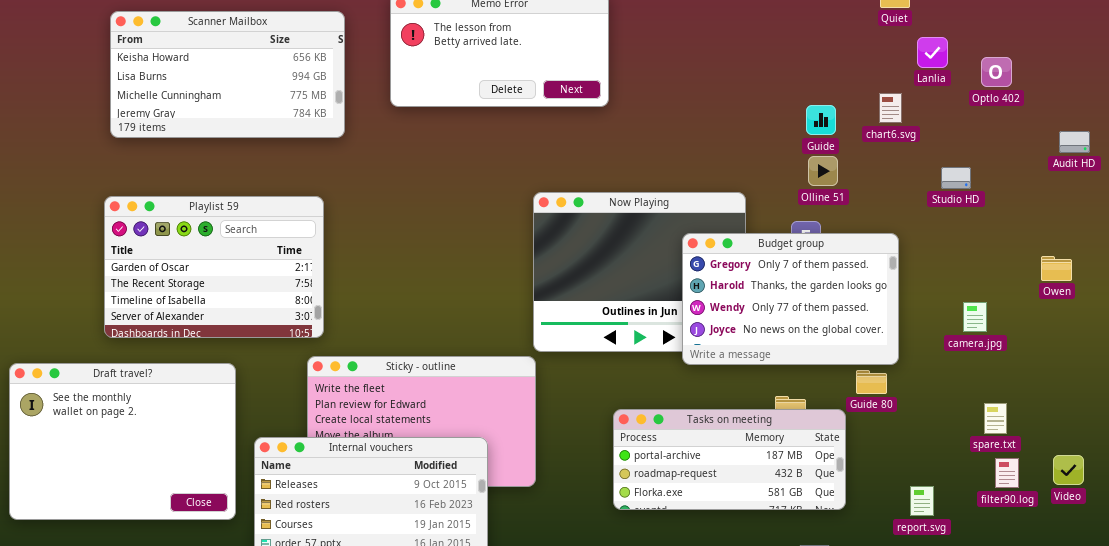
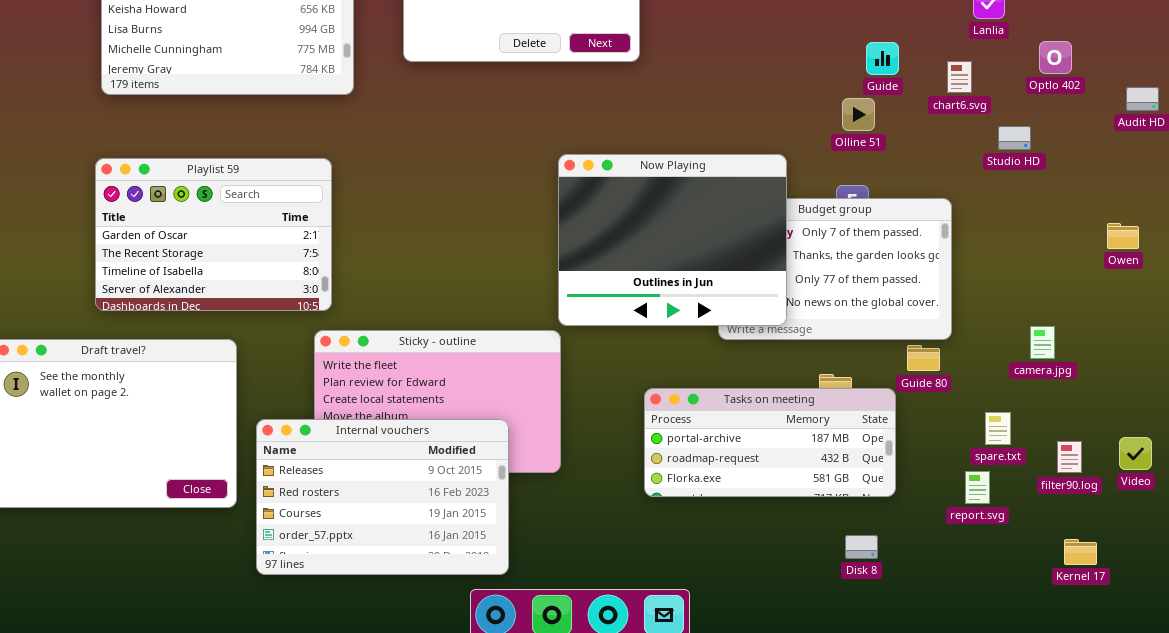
Optlo 402: [981,57,1012,87] -> [1039,41,1072,74], moved
chart6.svg: [879,93,902,123] -> [947,61,972,93], moved
Guide: [806,105,836,135] -> [866,42,899,75], moved
Olline 51: [808,156,838,186] -> [842,98,875,131], moved
Now Playing: [533,192,746,352] -> [558,154,787,326], raised
camera.jpg: [963,302,987,332] -> [1030,326,1055,359], moved
spare.txt: [984,403,1007,434] -> [985,412,1011,445], moved

